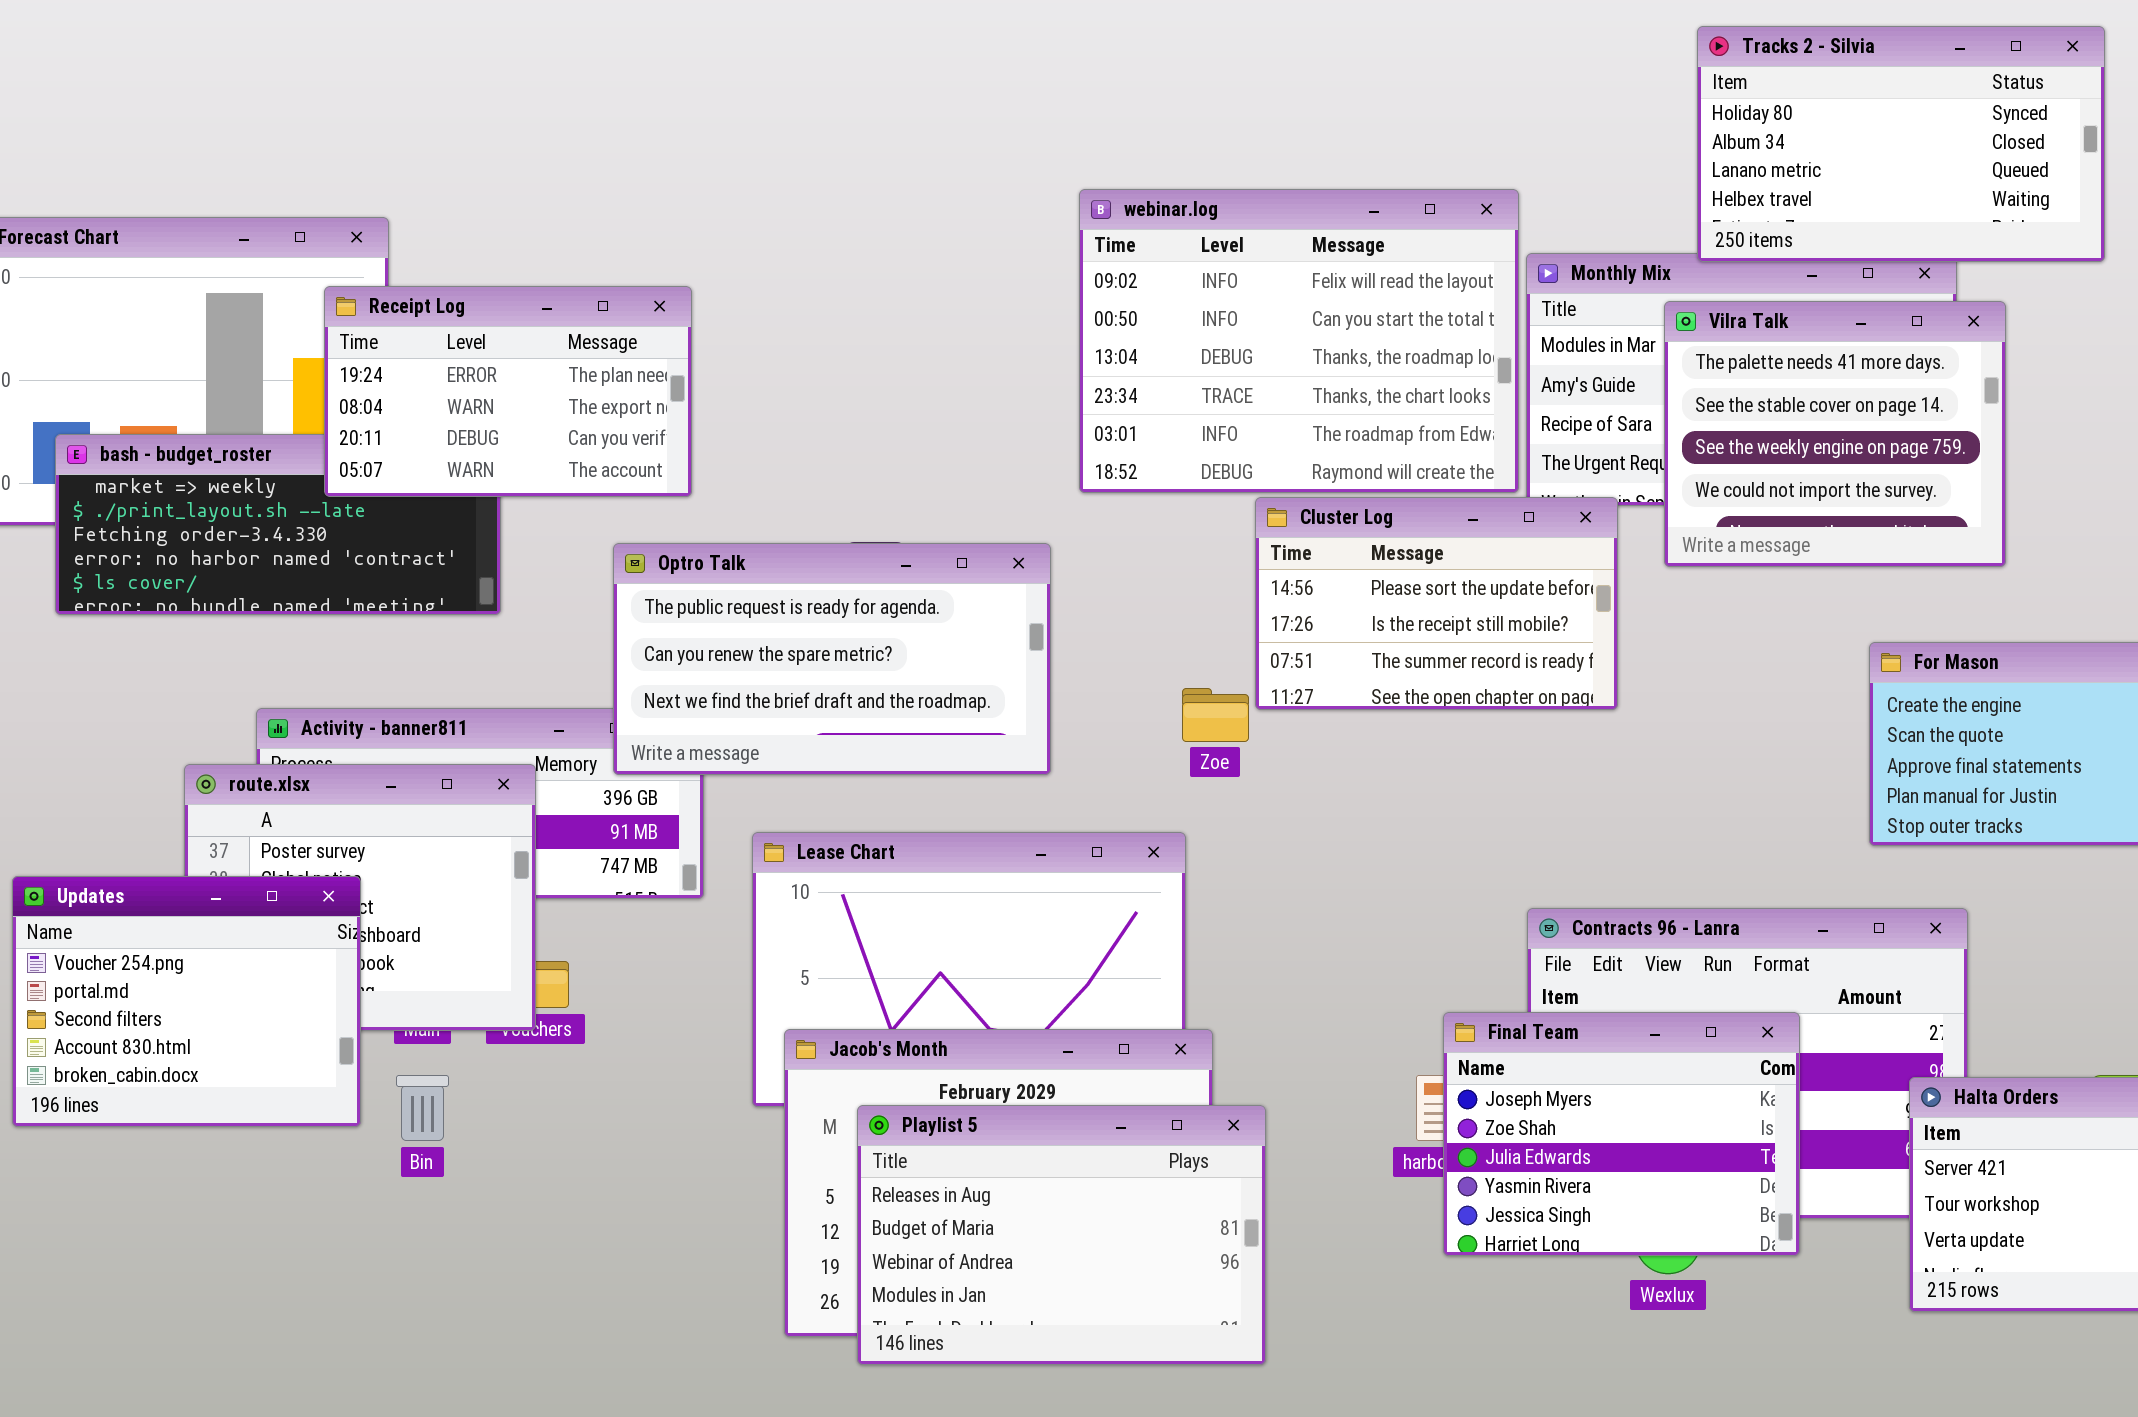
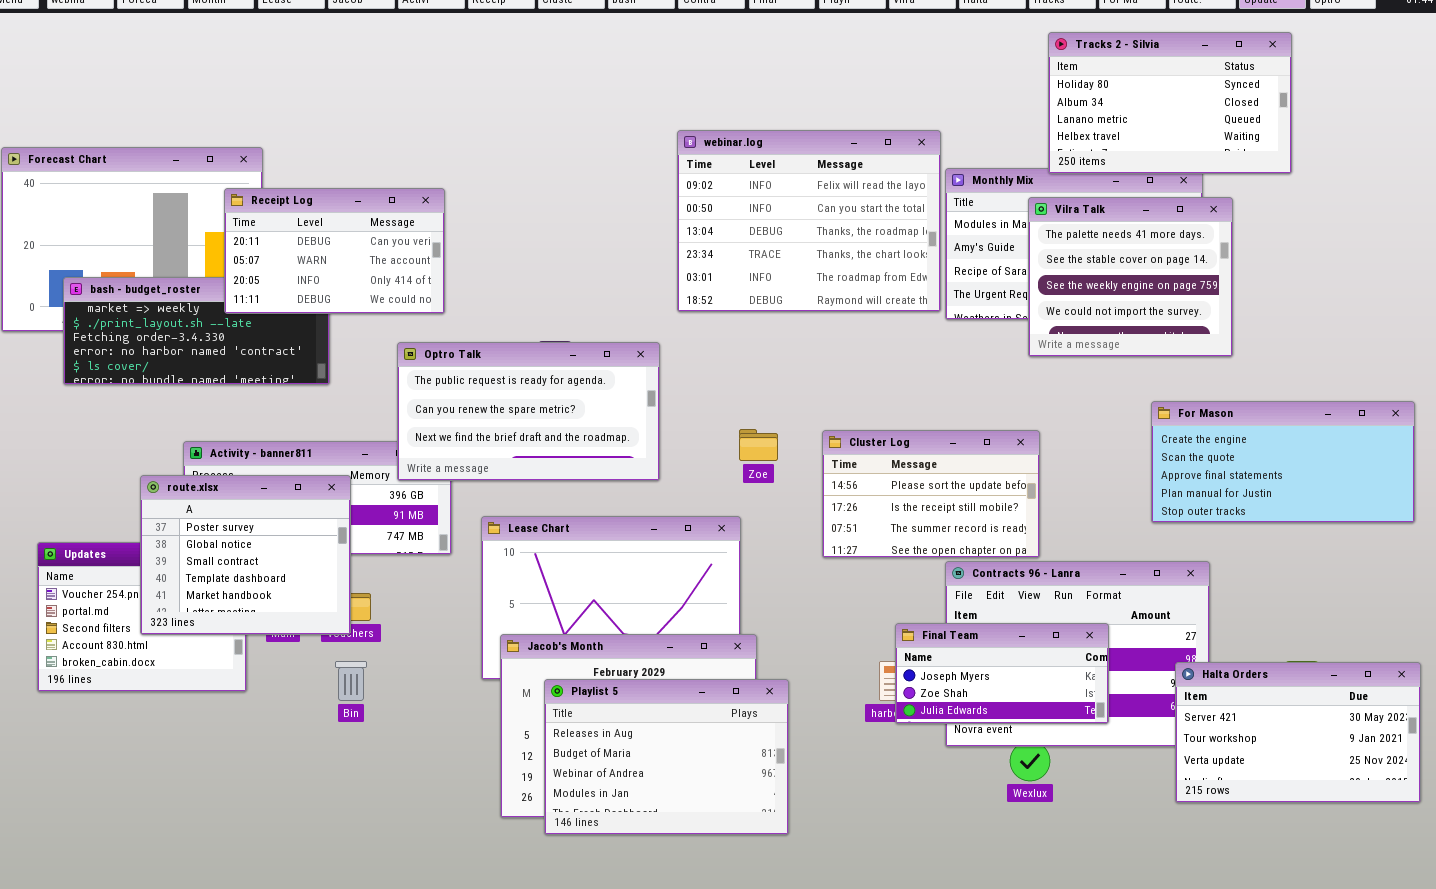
Receipt Log: [324,286,692,497] -> [224,188,445,314], scrolled down 2 rows
Cluster Log: [1255,497,1618,710] -> [822,430,1040,558], moved
route.xlsx: [184,764,536,1031] -> [140,475,351,635], raised
Final Team: [1443,1012,1800,1256] -> [895,623,1109,724], resized
Bin: [396,1075,449,1141] -> [335,661,367,701], moved

